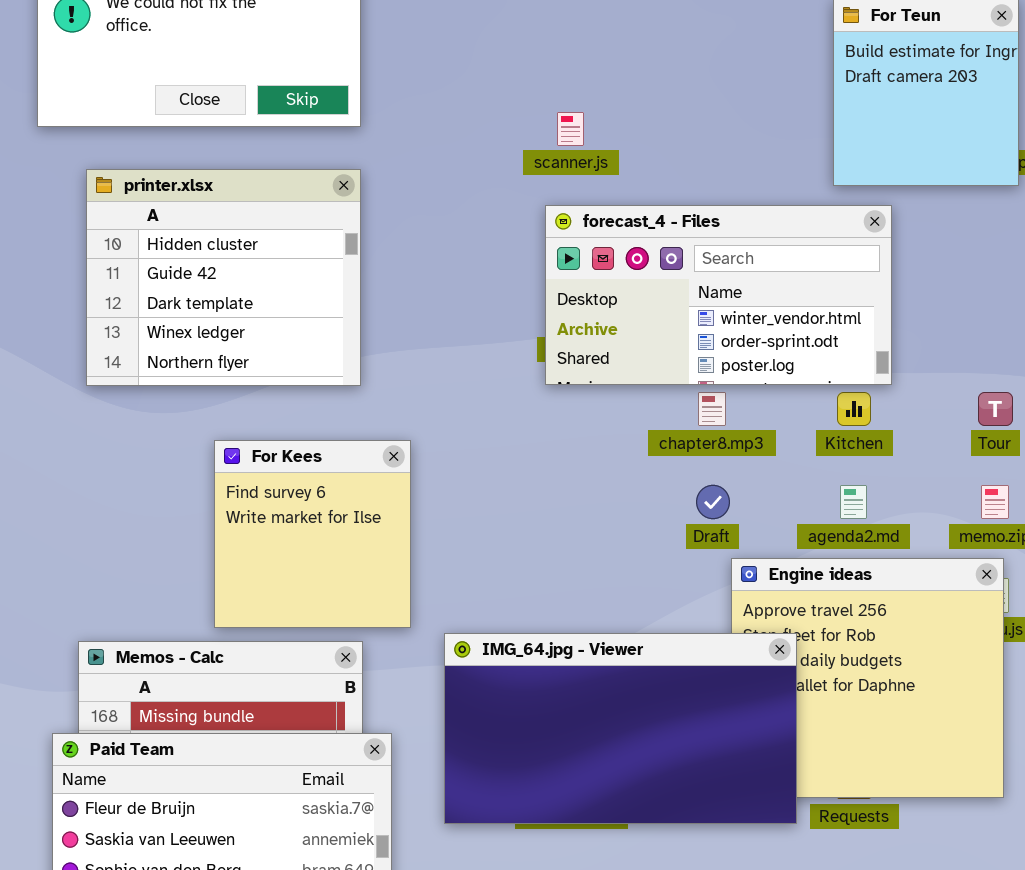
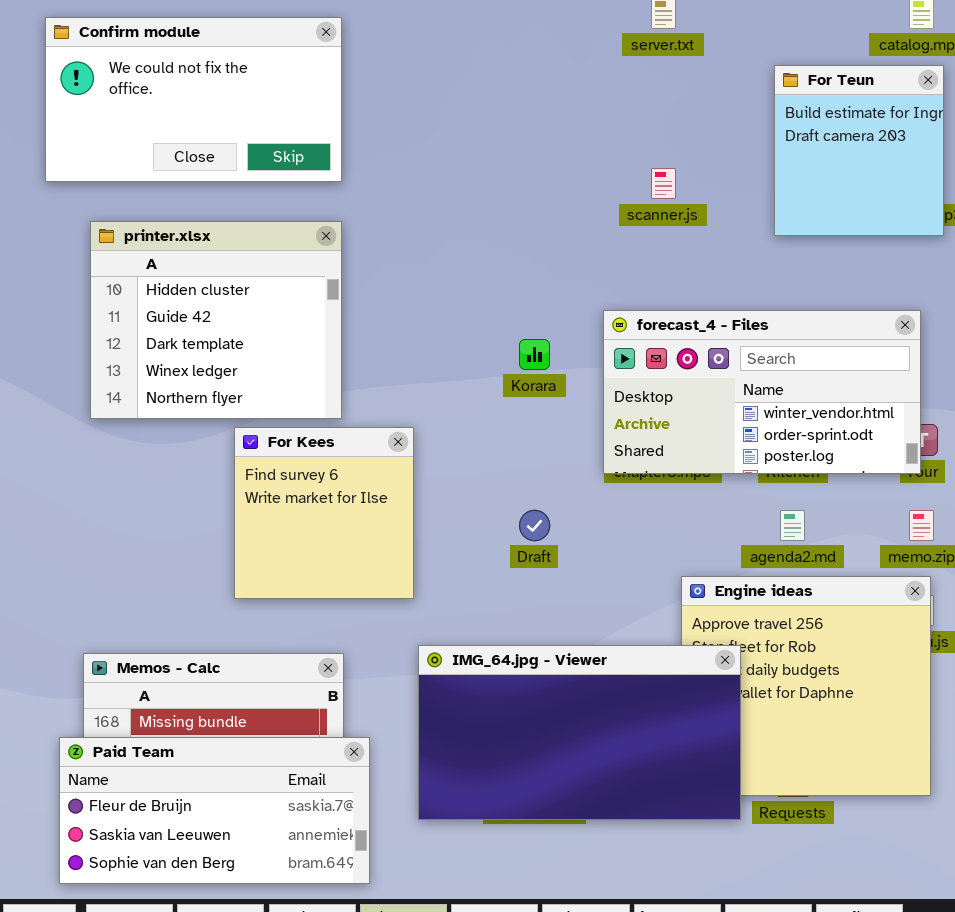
scanner.js: [557,112,584,146] -> [651,168,676,199], moved
forecast_4 - Files: [545,205,892,385] -> [603,310,921,474], moved
For Kees: [214,440,411,628] -> [234,427,414,599], moved
Draft: [696,485,730,519] -> [519,510,550,541], moved

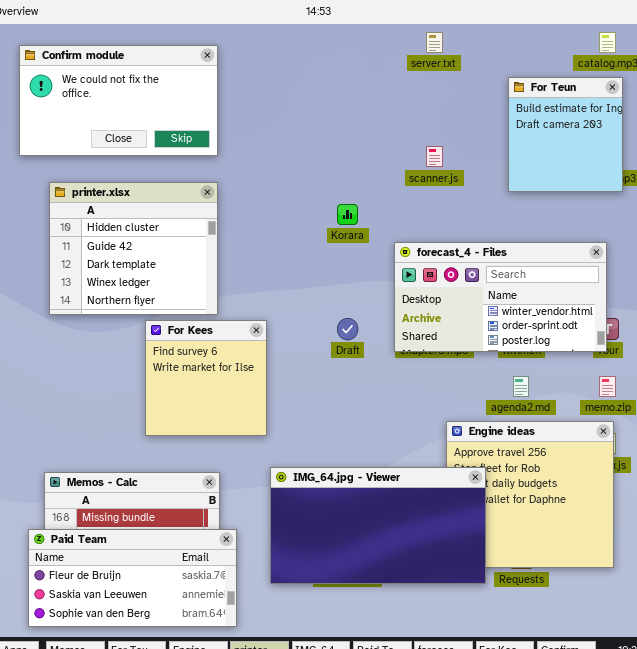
Korara: [519,339,550,370] -> [337,204,358,225], moved
Draft: [519,510,550,541] -> [337,318,358,340], moved

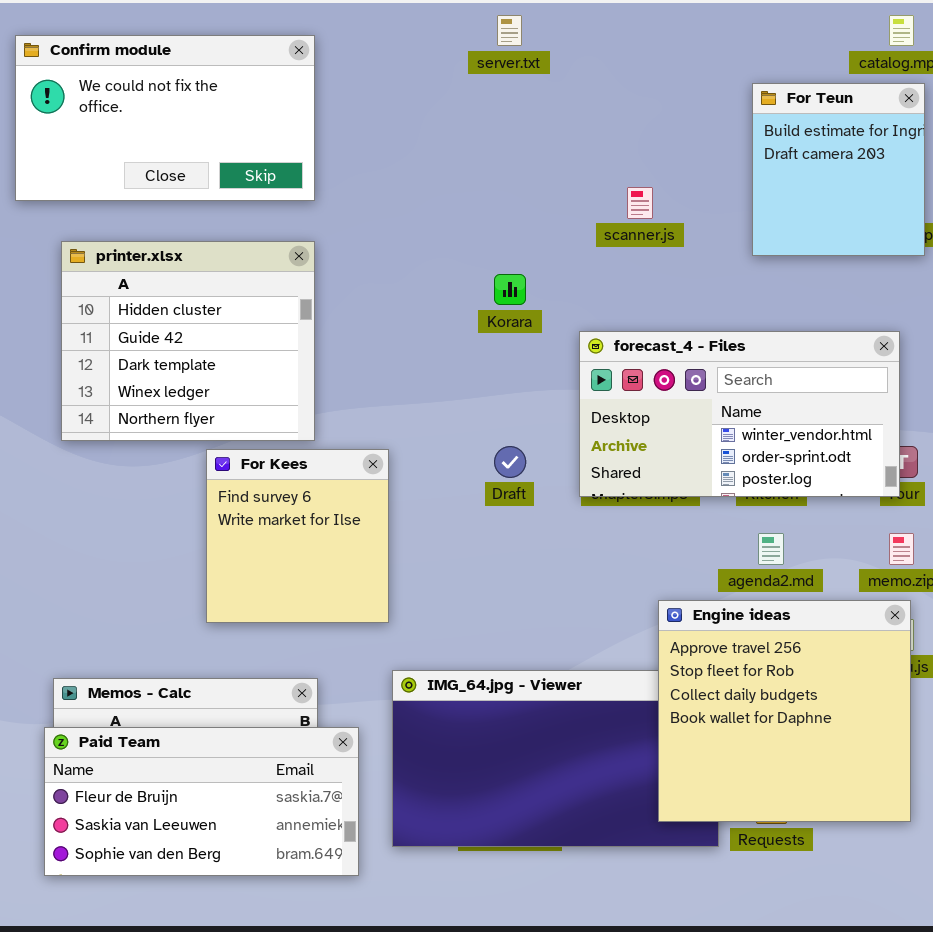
server.txt: [426,32,443,53] -> [497,15,522,46], moved
Engine ideas: [446,421,614,568] -> [658,600,911,822], raised
Paid Team: [28,529,237,627] -> [44,727,359,876], moved

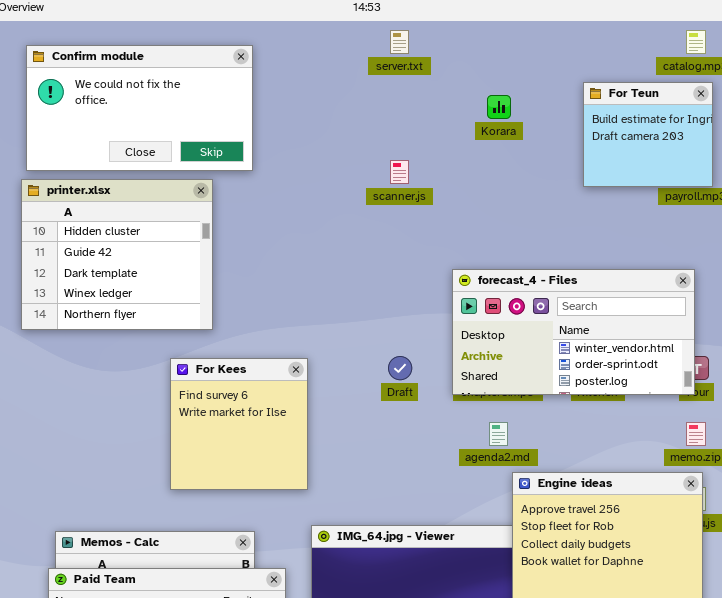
For Teun: [752,83,925,256] -> [583,82,713,187], resized
scanner.js: [627,187,653,219] -> [390,160,409,184], moved
printer.xlsx: [61,241,315,441] -> [21,179,213,330], moved
Korara: [494,274,526,305] -> [487,95,511,119], moved
agenda2.md: [758,533,784,565] -> [489,422,508,446], moved

